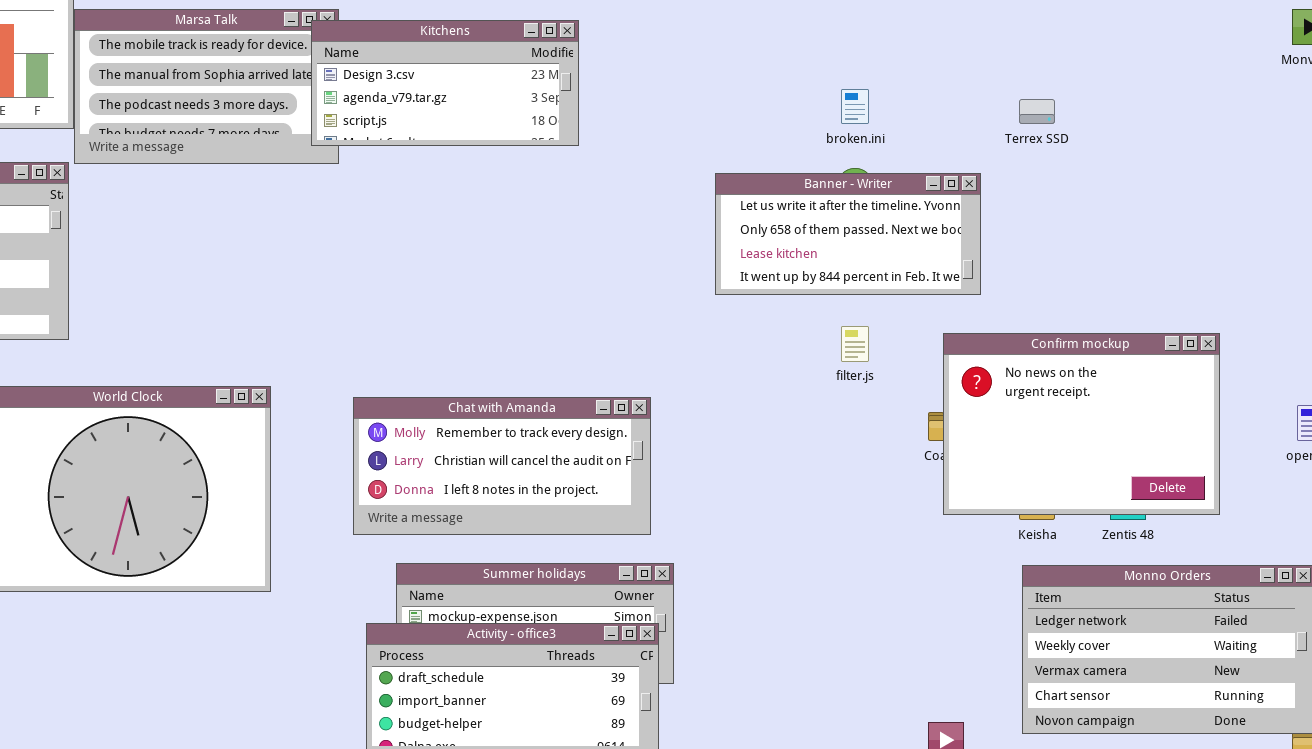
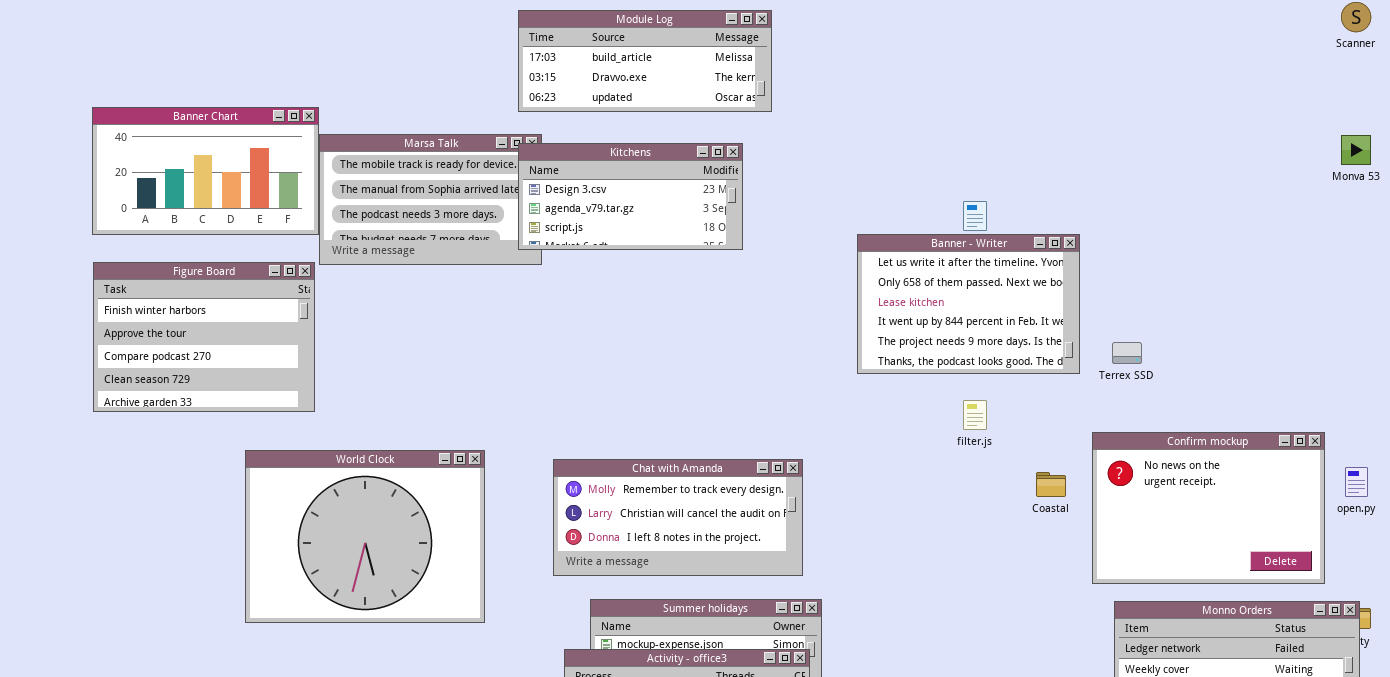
Terrex SSD: [1019,99,1055,124] -> [1112,342,1142,364], moved
Banner - Writer: [715,173,981,295] -> [857,234,1080,374], resized
Confirm mockup: [943,333,1220,515] -> [1092,432,1325,584], moved

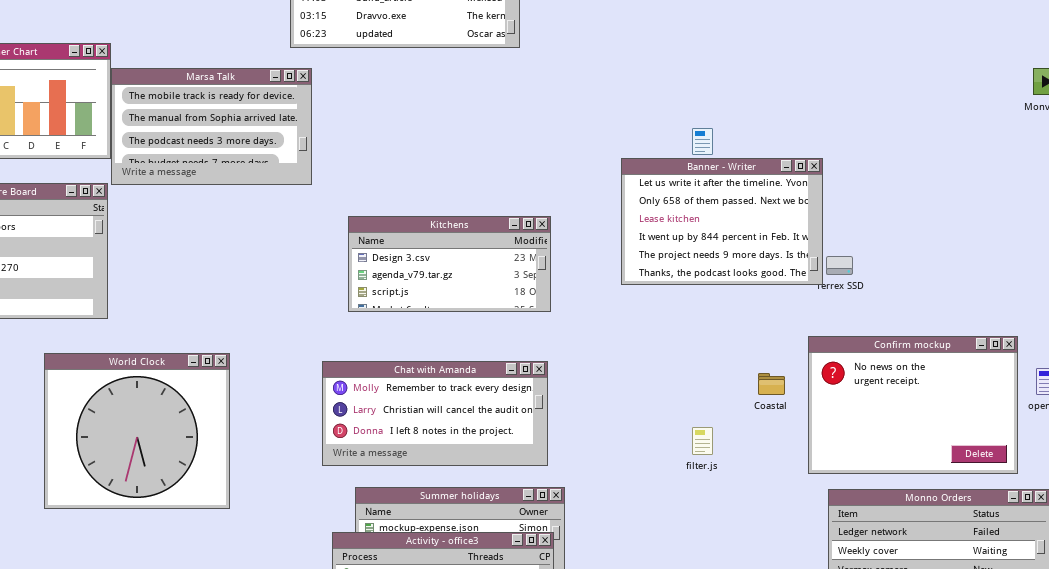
Kitchens: [518,143,743,250] -> [348,216,551,312], moved
Banner - Writer: [857,234,1080,374] -> [621,158,823,285], moved
filter.js: [963,400,987,430] -> [692,427,713,455], moved
World Clock: [245,450,485,623] -> [44,353,230,509], resized

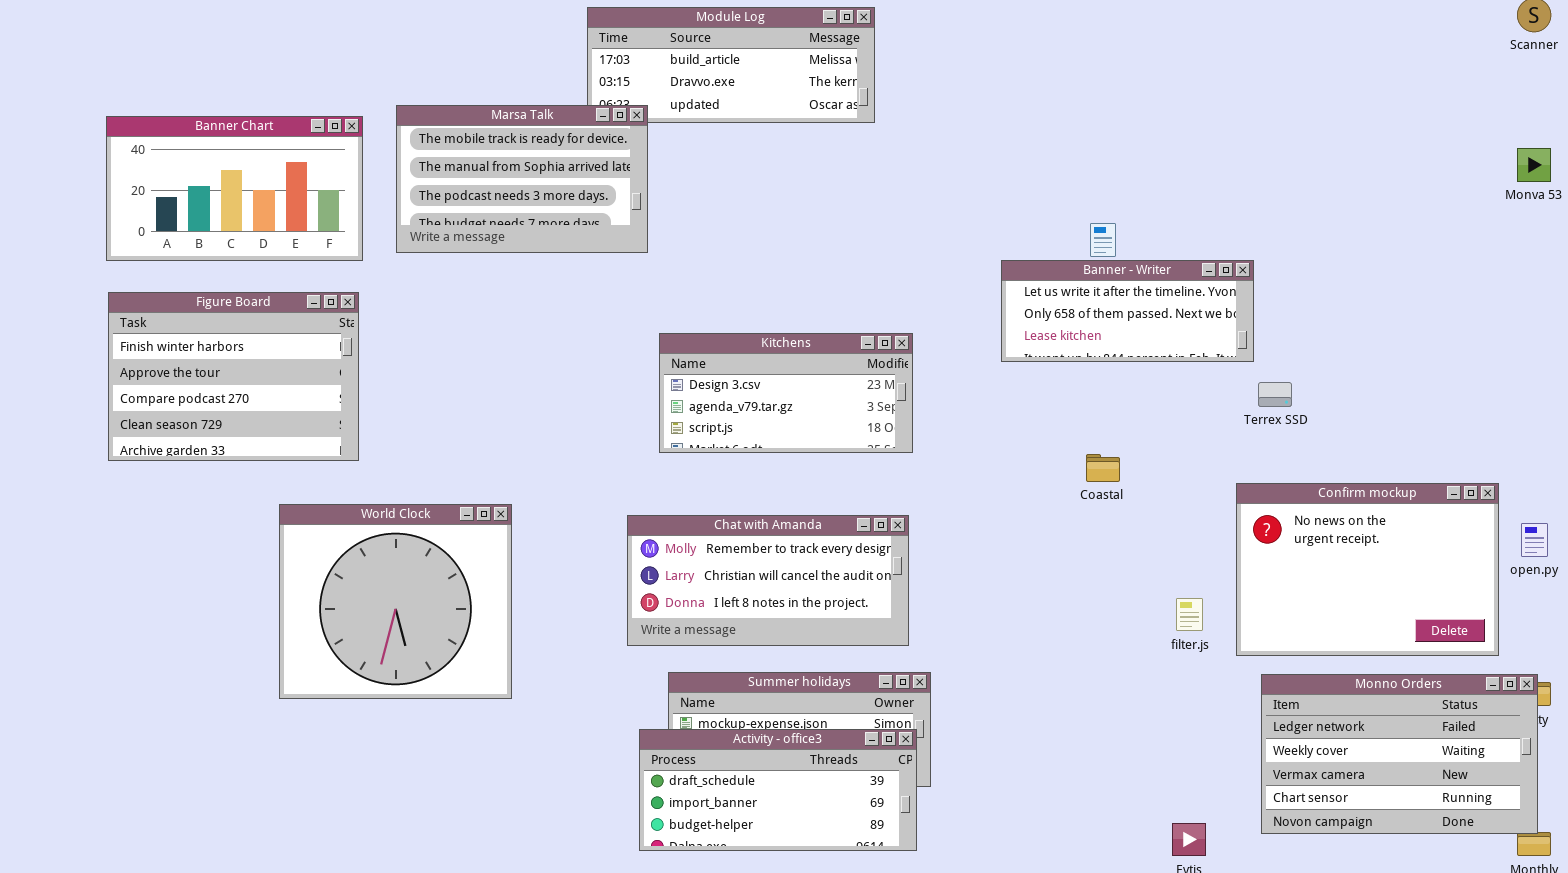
Marsa Talk: [111,68,312,185] -> [396,105,648,253], moved
Banner - Writer: [621,158,823,285] -> [1001,260,1254,362], resized
Coastal: [758,373,785,395] -> [1086,454,1120,482], moved
filter.js: [692,427,713,455] -> [1176,598,1203,631], moved

